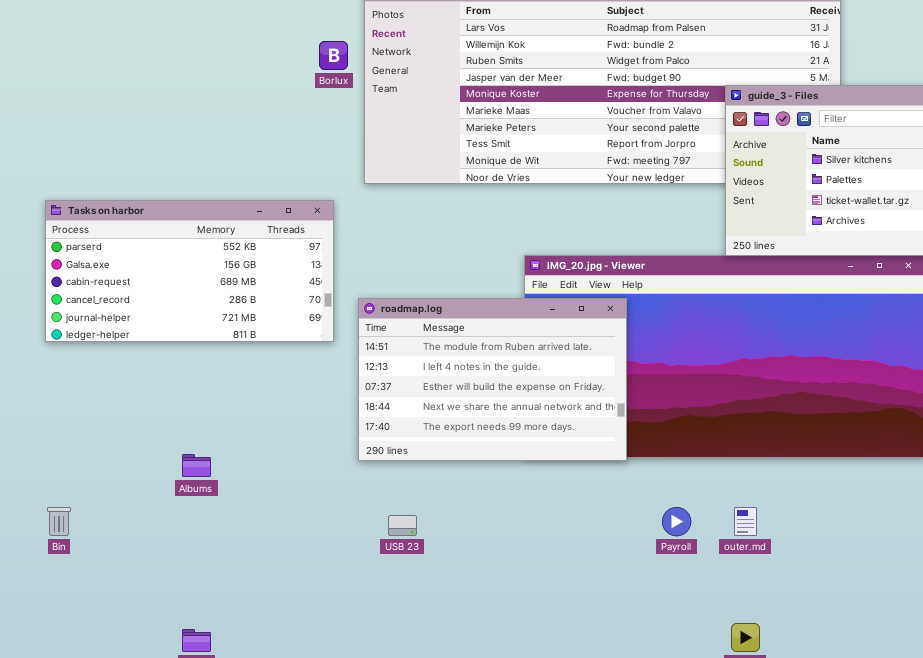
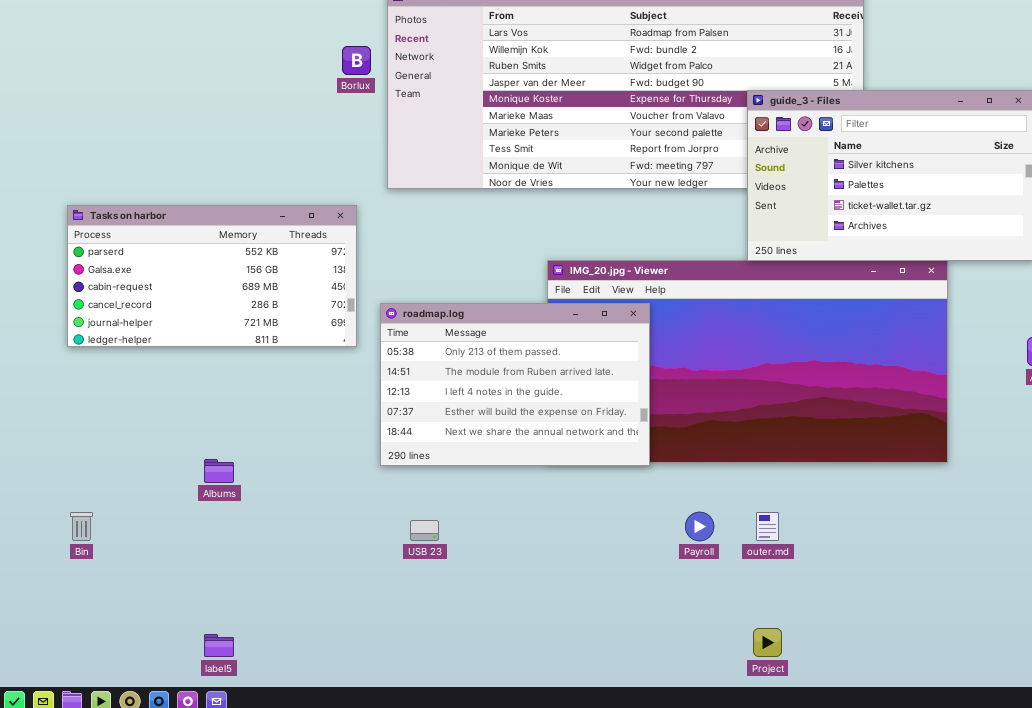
roadmap.log: [358,298,627,461] -> [380,303,650,466], scrolled up 1 row

